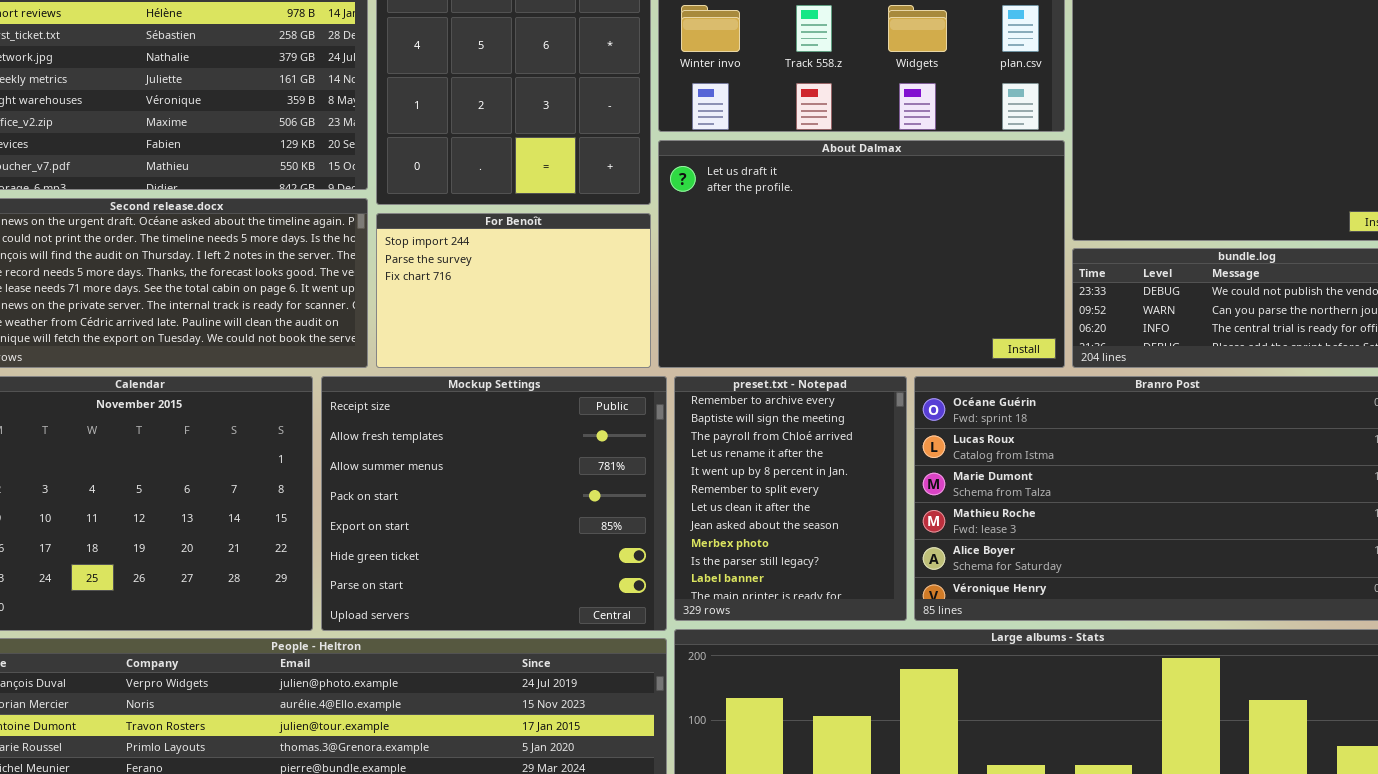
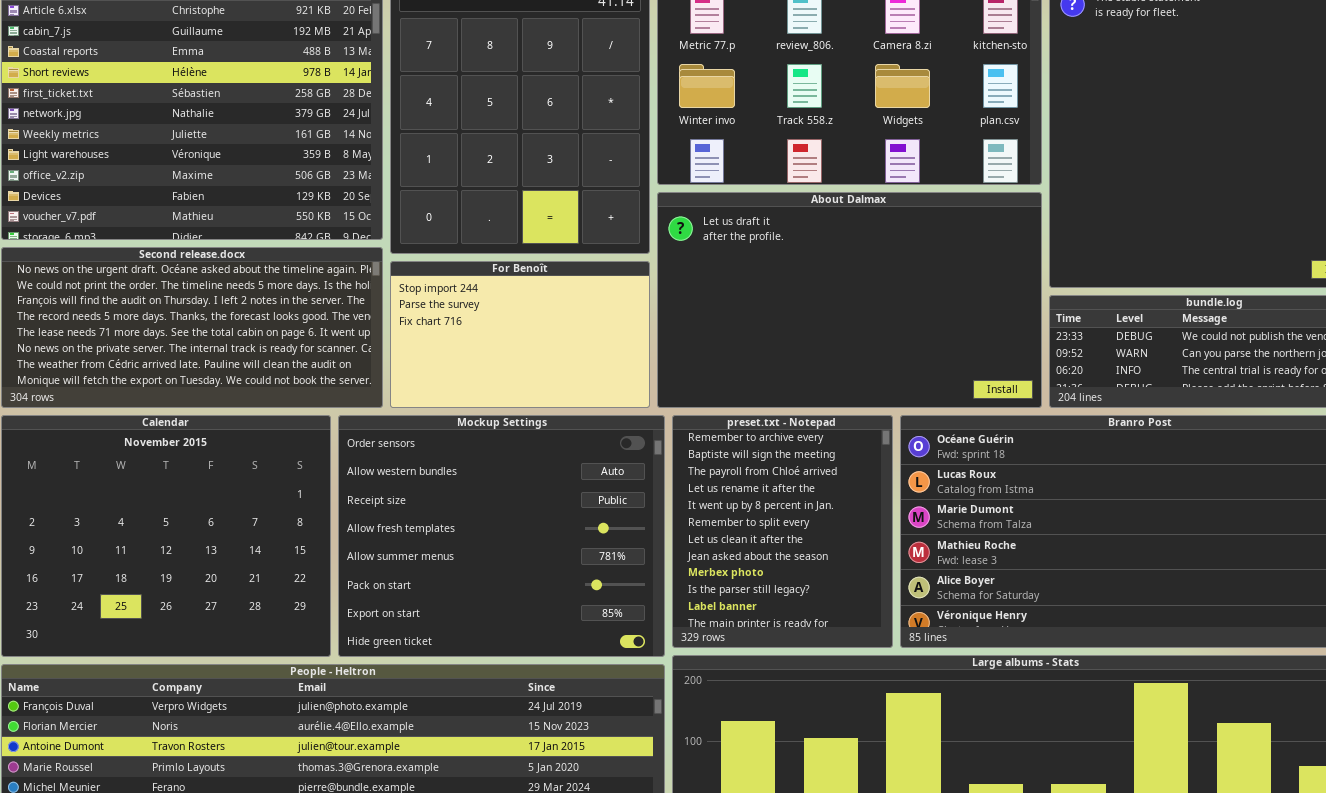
Mockup Settings: [321,376,667,631] -> [338,415,665,657], scrolled up 2 rows

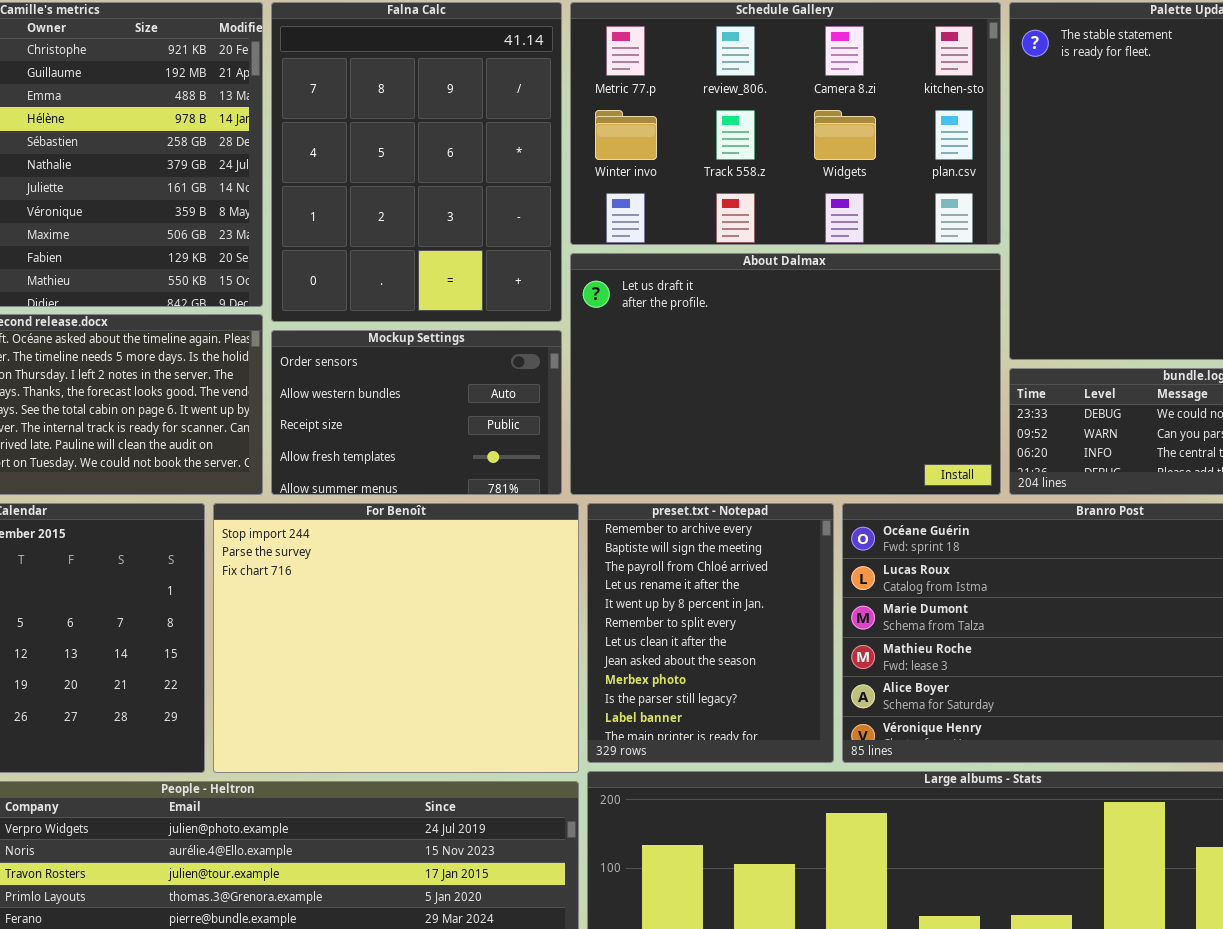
For Benoît: [390,261,650,408] -> [213,503,579,773], moved, resized
Mockup Settings: [338,415,665,657] -> [271,330,562,495], moved, resized

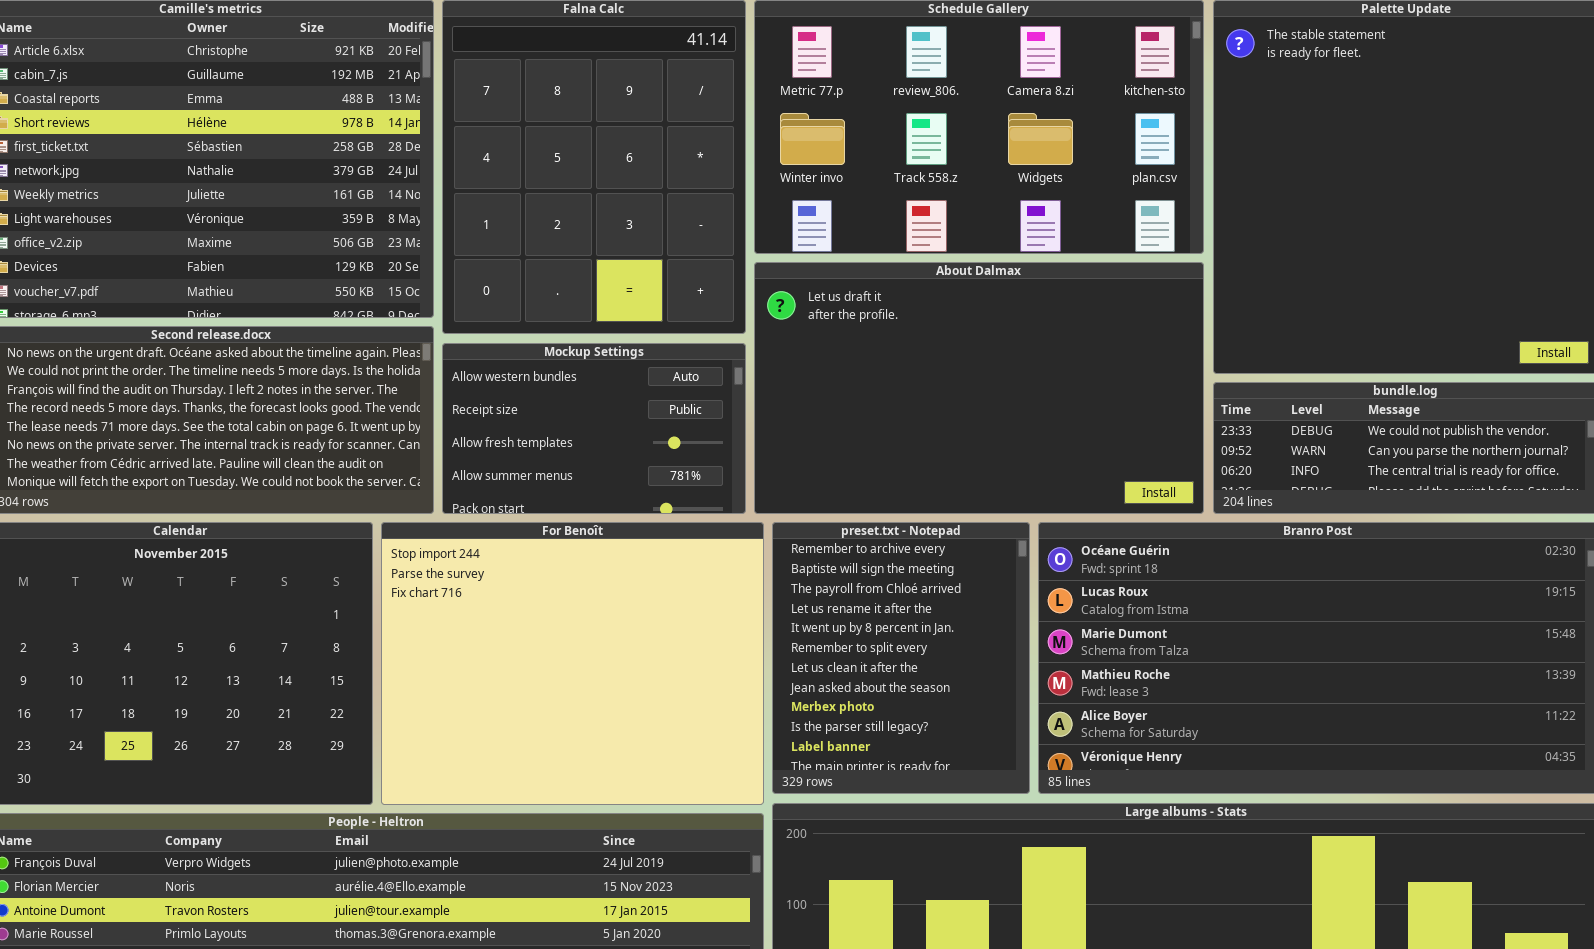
Mockup Settings: [271,330,562,495] -> [442,343,746,514], scrolled down 1 row

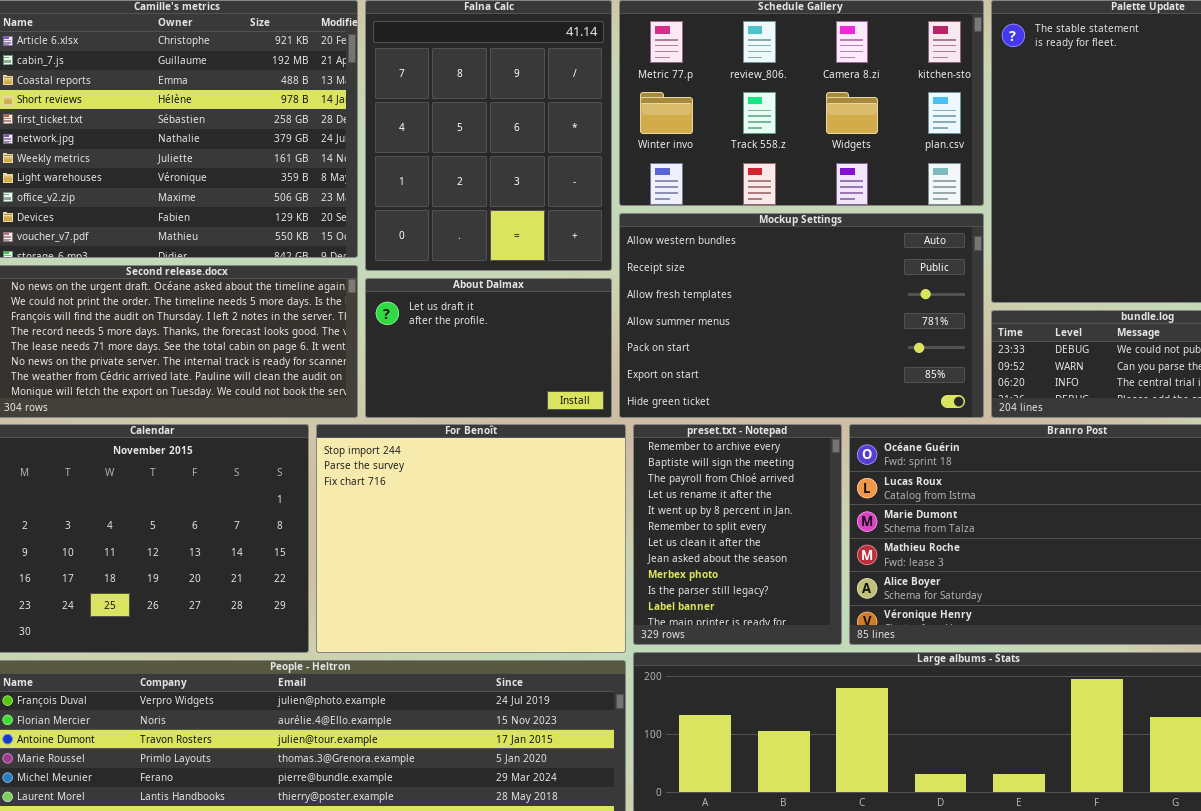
About Dalmax: [754,262,1204,514] -> [365,278,612,418], moved, resized
Mockup Settings: [442,343,746,514] -> [619,213,984,418], moved, resized

